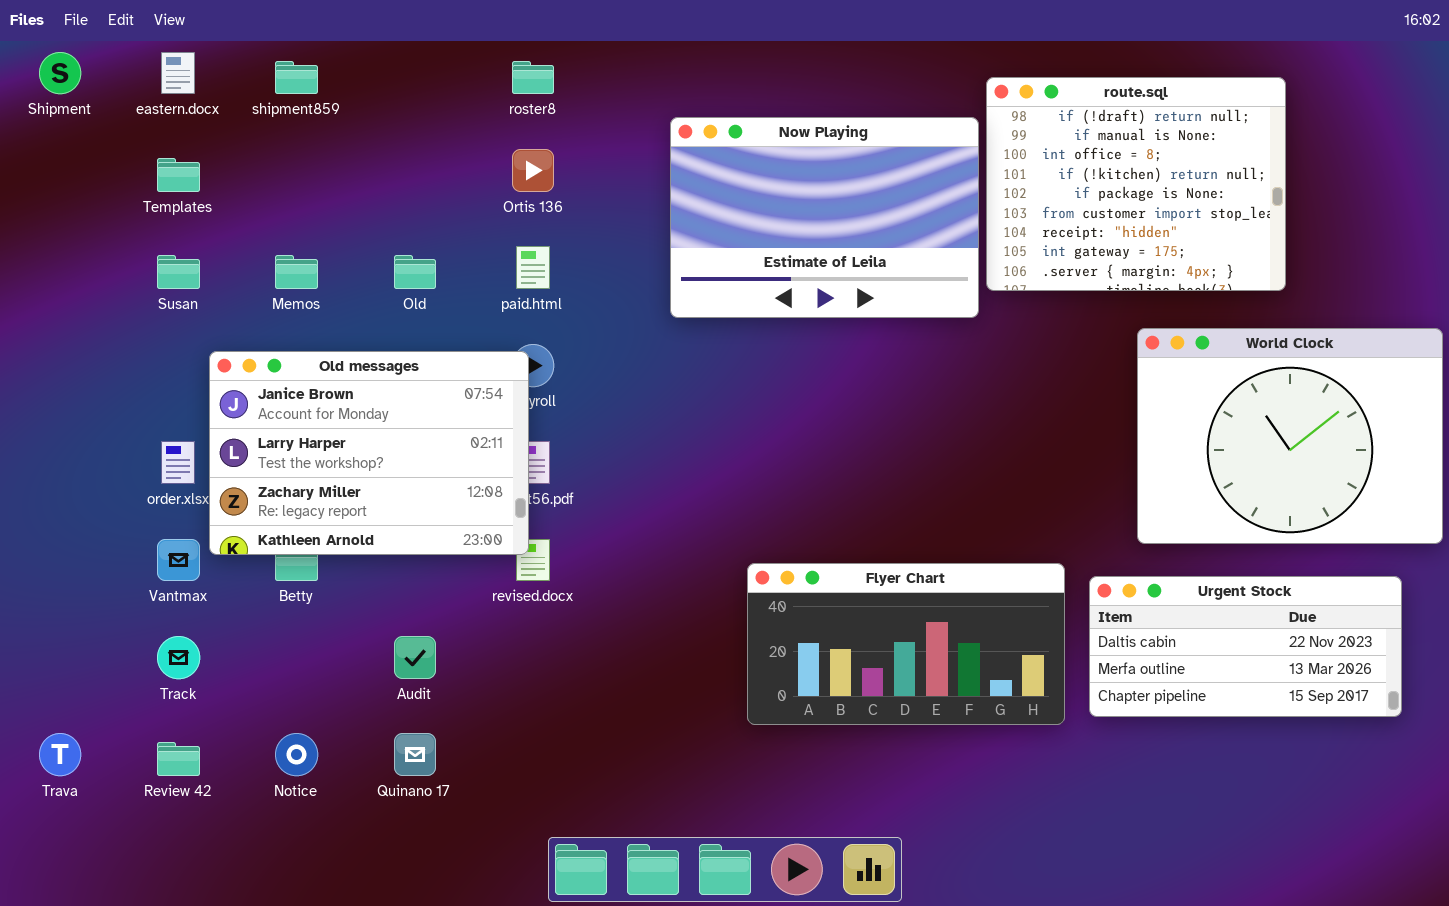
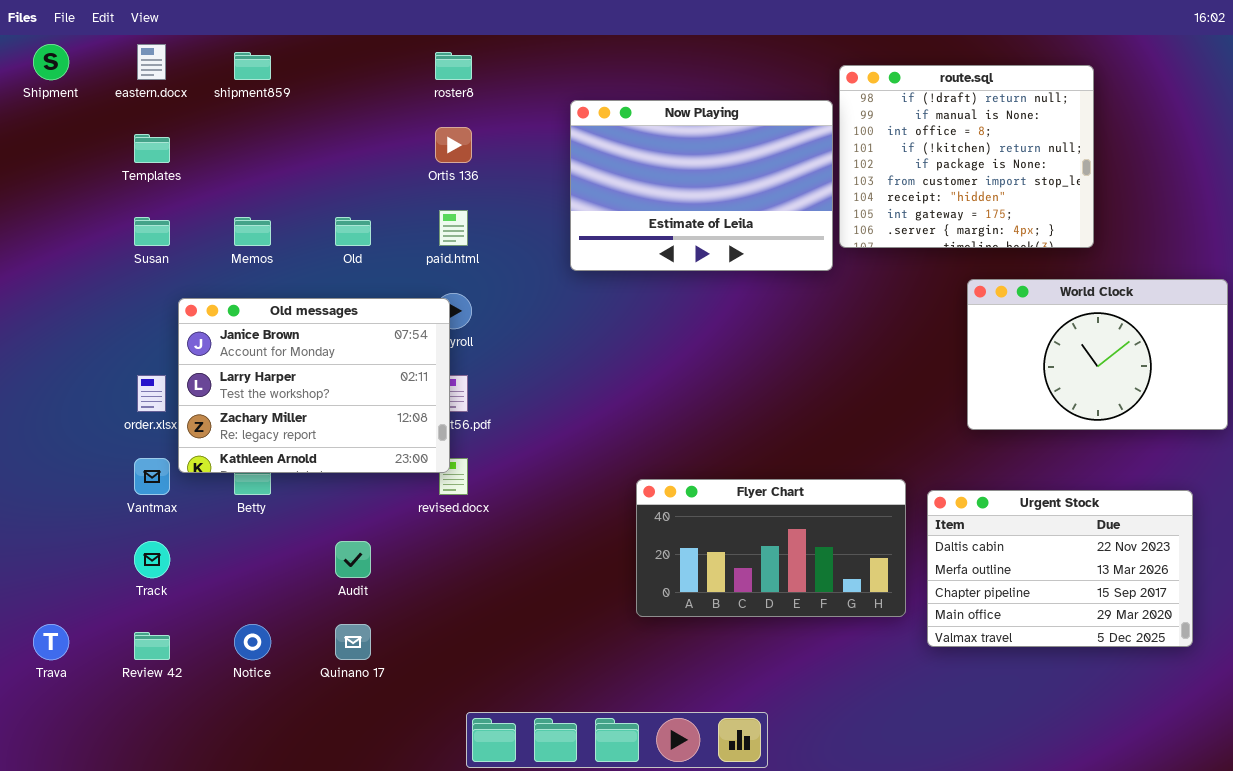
World Clock: [1137,328,1443,544] -> [967,279,1228,430], resized
Urgent Stock: [1089,576,1402,717] -> [927,490,1193,647], resized

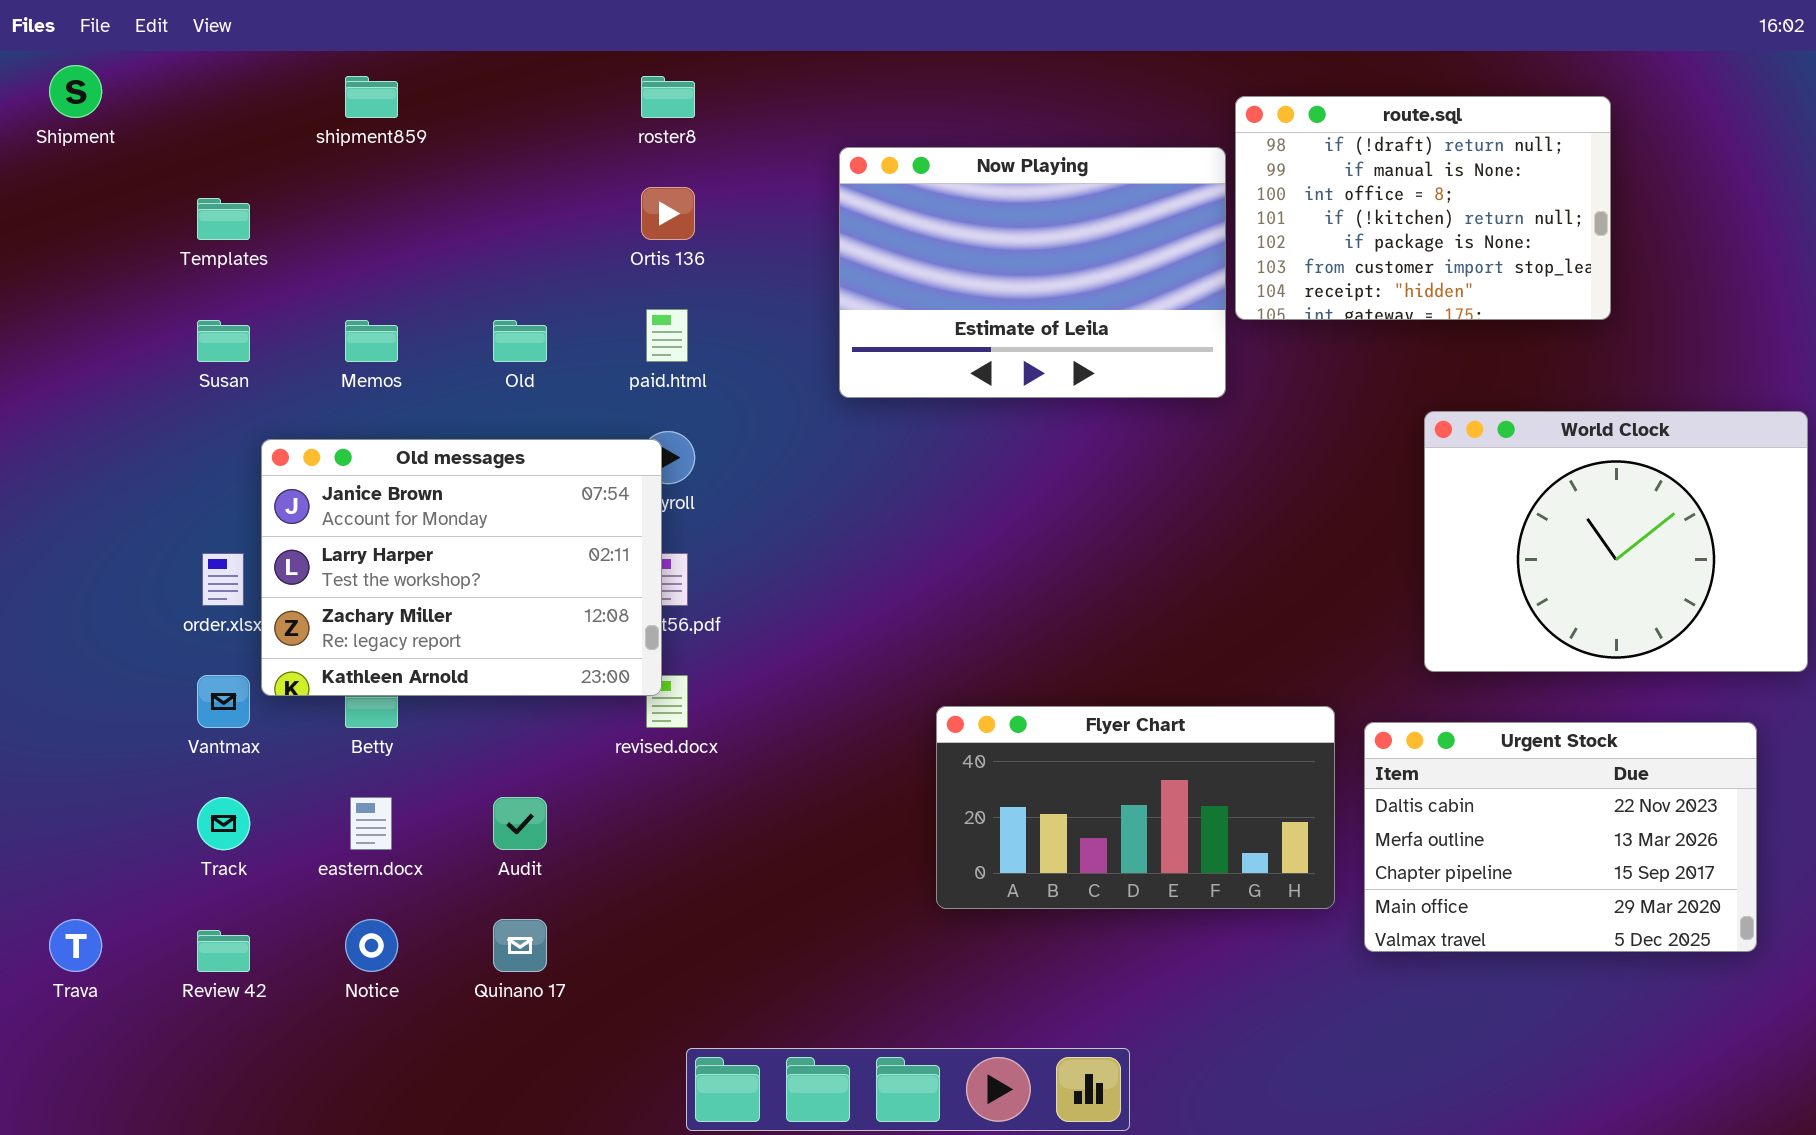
eastern.docx: [137,44,166,80] -> [350,797,392,850], moved
route.sql: [839,65,1094,248] -> [1235,96,1611,320], resized
World Clock: [967,279,1228,430] -> [1424,411,1808,672], resized

